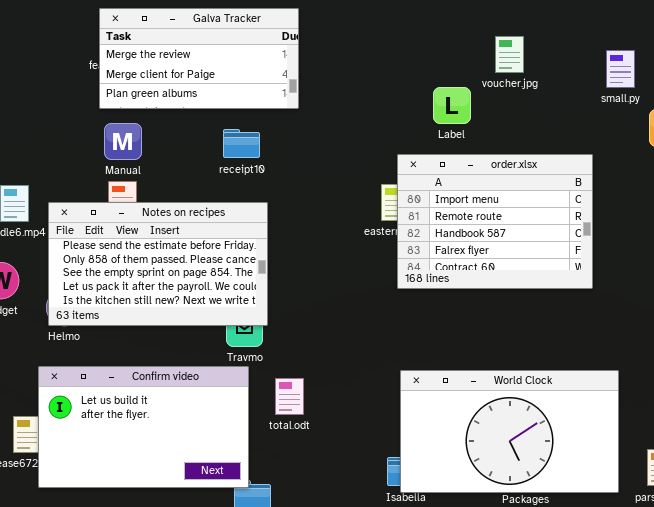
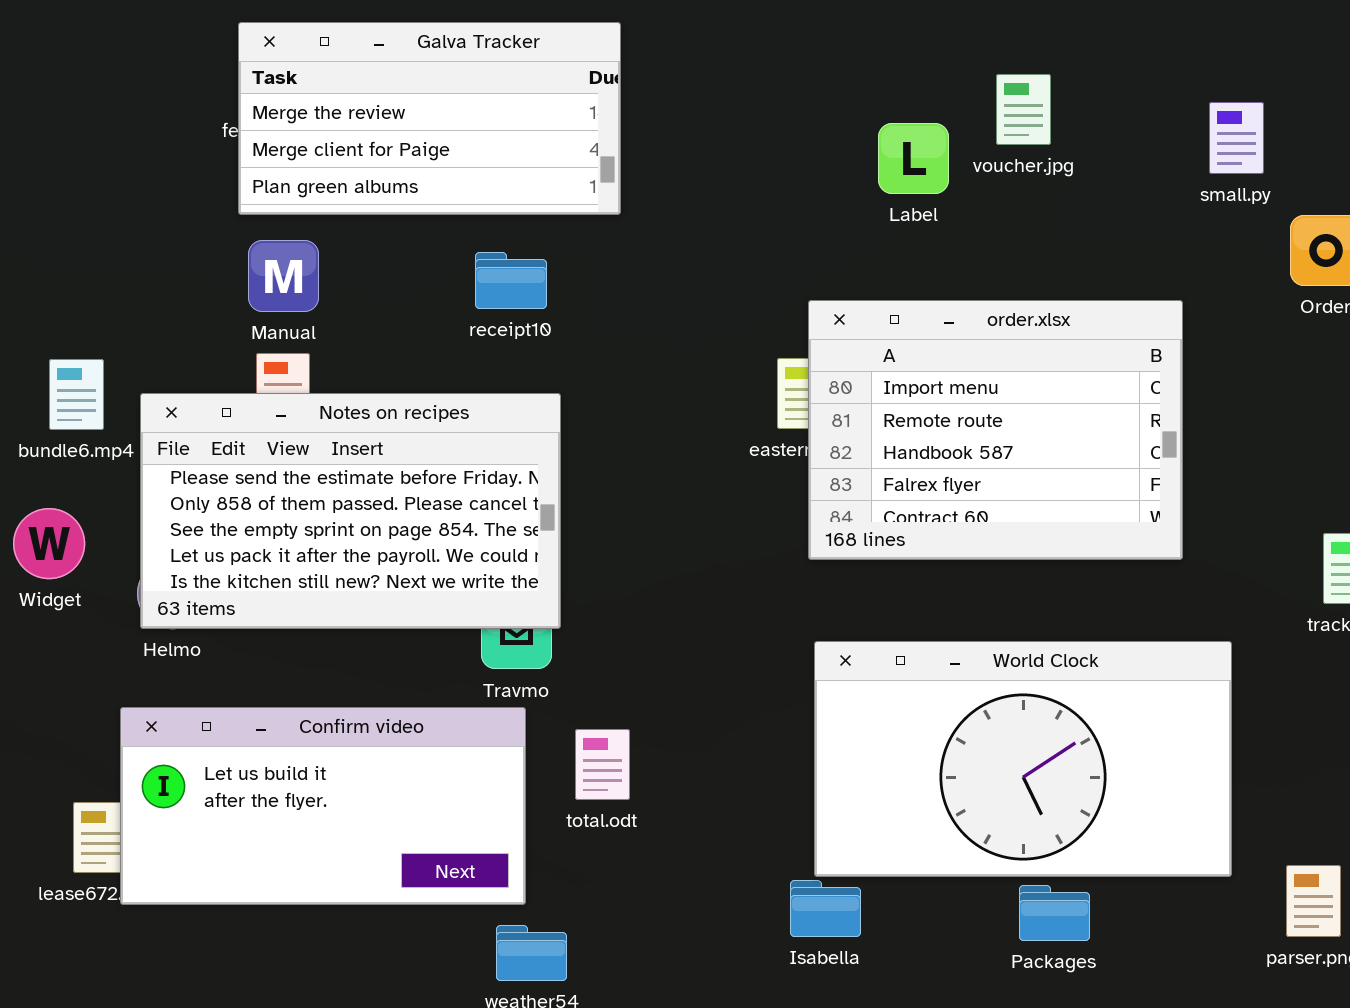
Label: [433,87,471,124] -> [878,123,949,194], moved
Confirm video: [38,366,249,488] -> [120,707,526,905], resized
World Clock: [400,370,619,493] -> [814,641,1232,877], moved

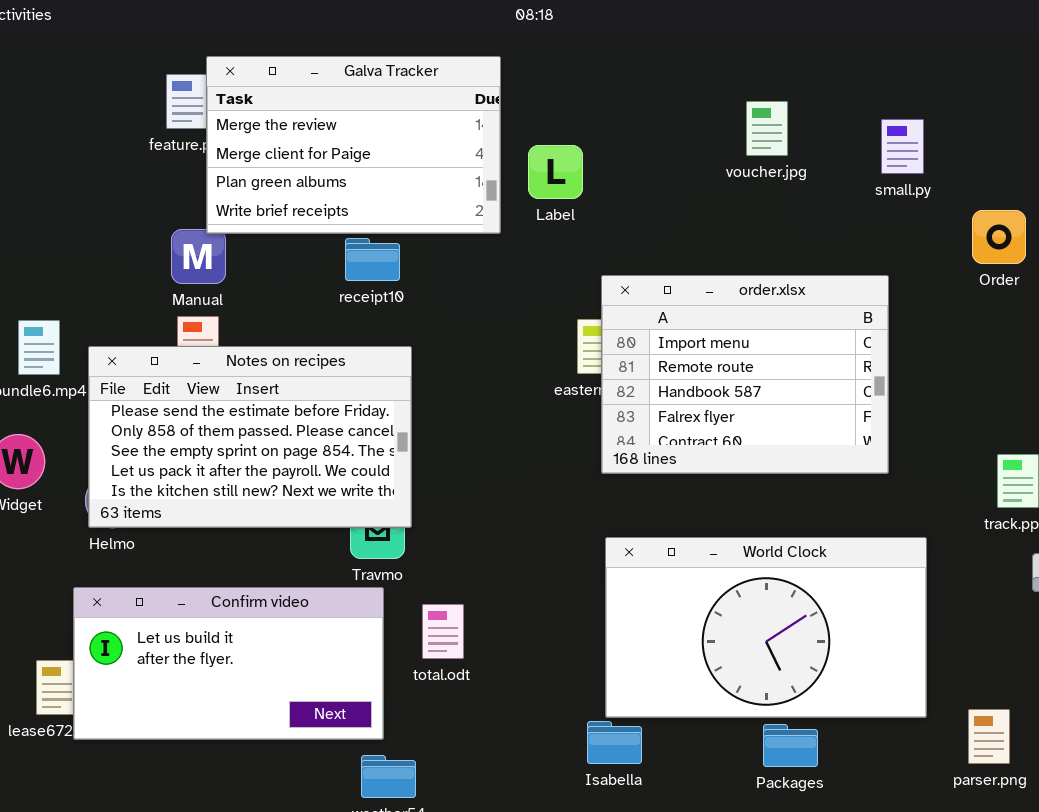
Galva Tracker: [238,22,621,215] -> [206,56,501,234], moved, resized
small.py: [1209,102,1264,174] -> [881,119,924,174], moved
Label: [878,123,949,194] -> [528,145,583,199], moved

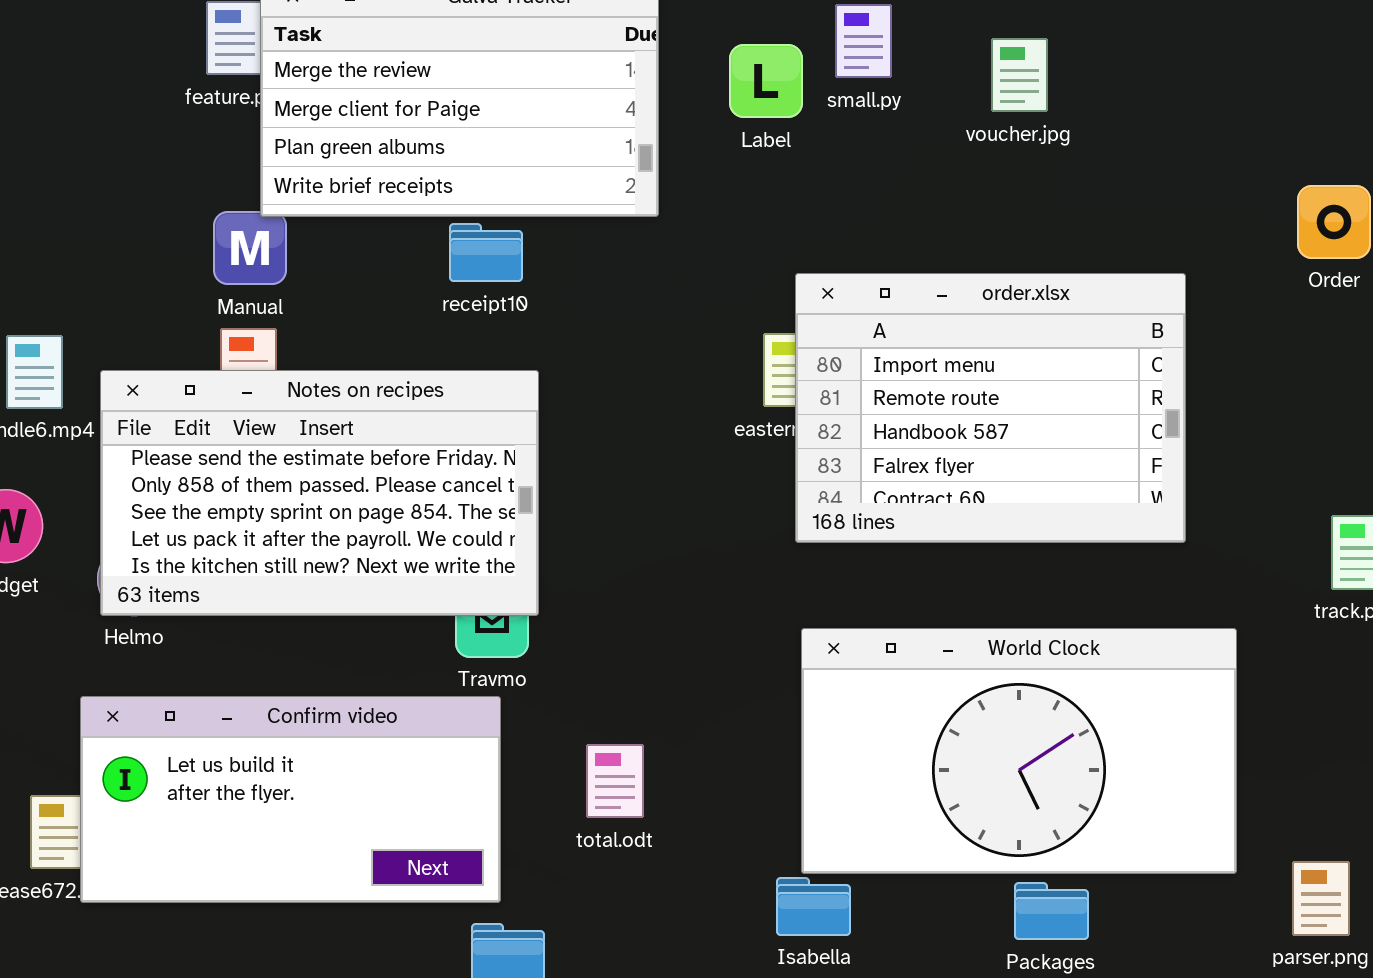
small.py: [881,119,924,174] -> [835,4,892,78], moved
Label: [528,145,583,199] -> [729,44,803,118], moved
total.odt: [422,604,464,659] -> [586,744,644,818], moved

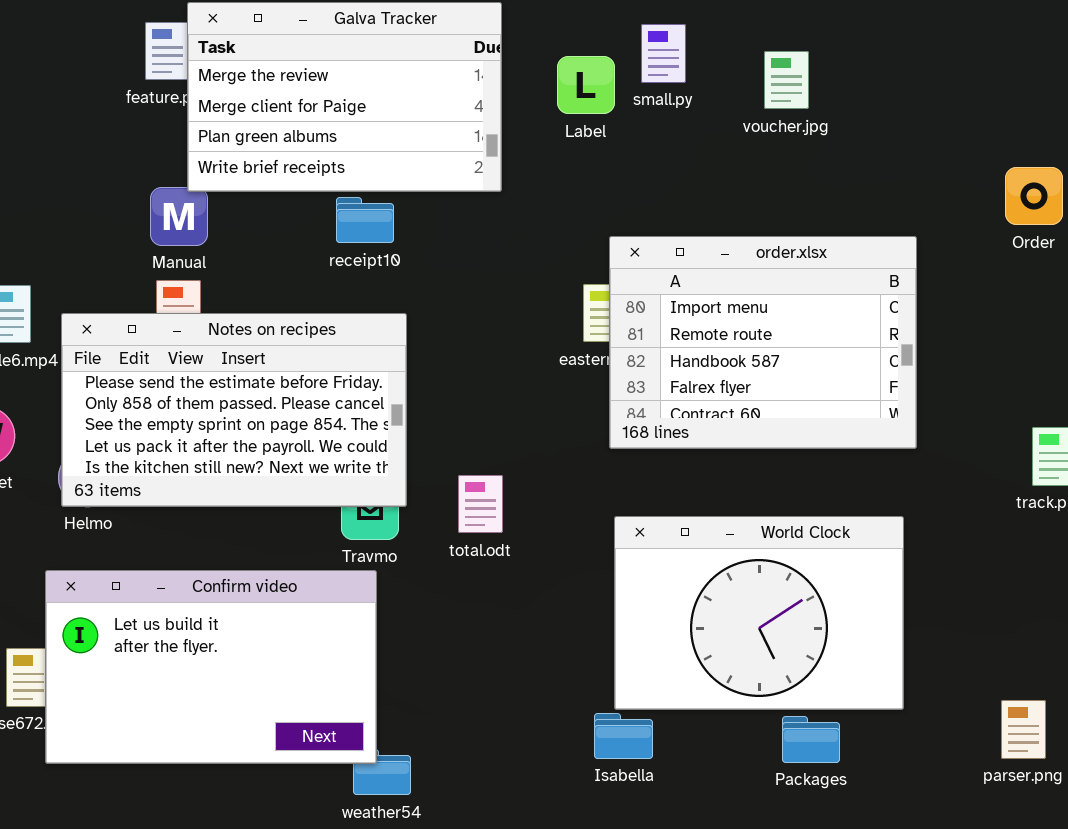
World Clock: [801,628,1237,874] -> [614,516,904,710], resized
Confirm video: [80,696,501,903] -> [45,570,377,764], resized
total.odt: [586,744,644,818] -> [458,475,503,533], moved

